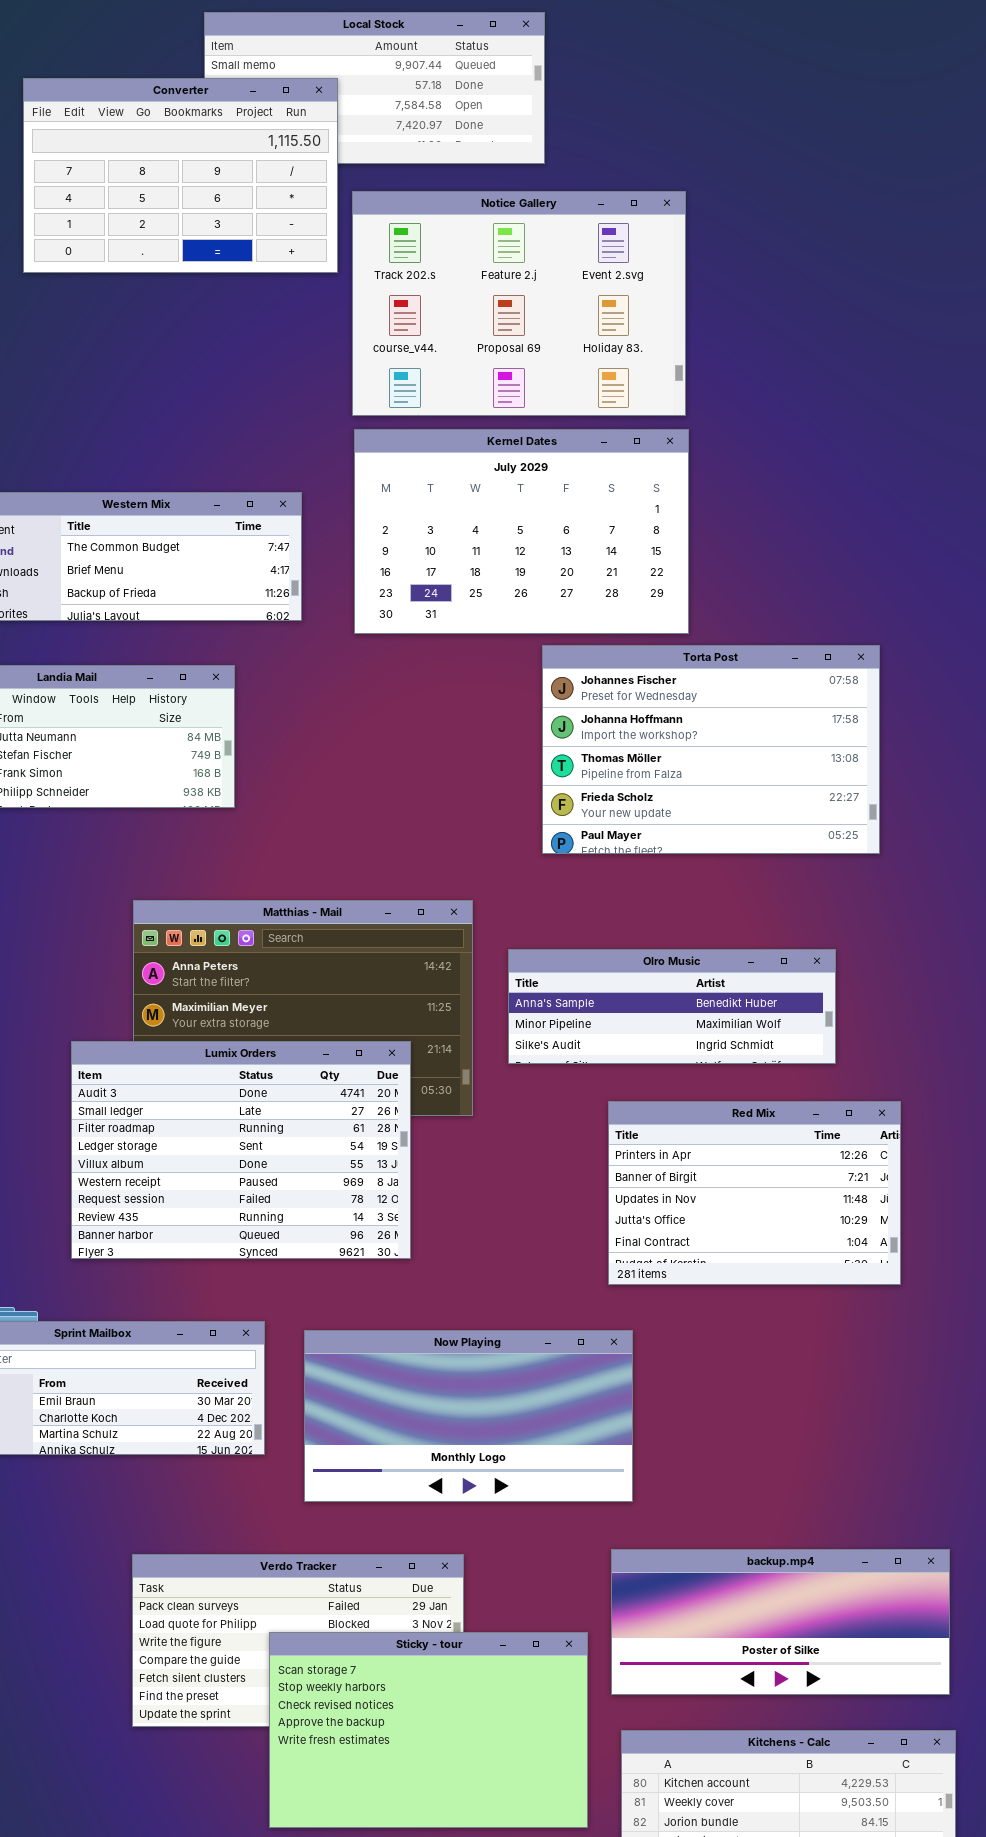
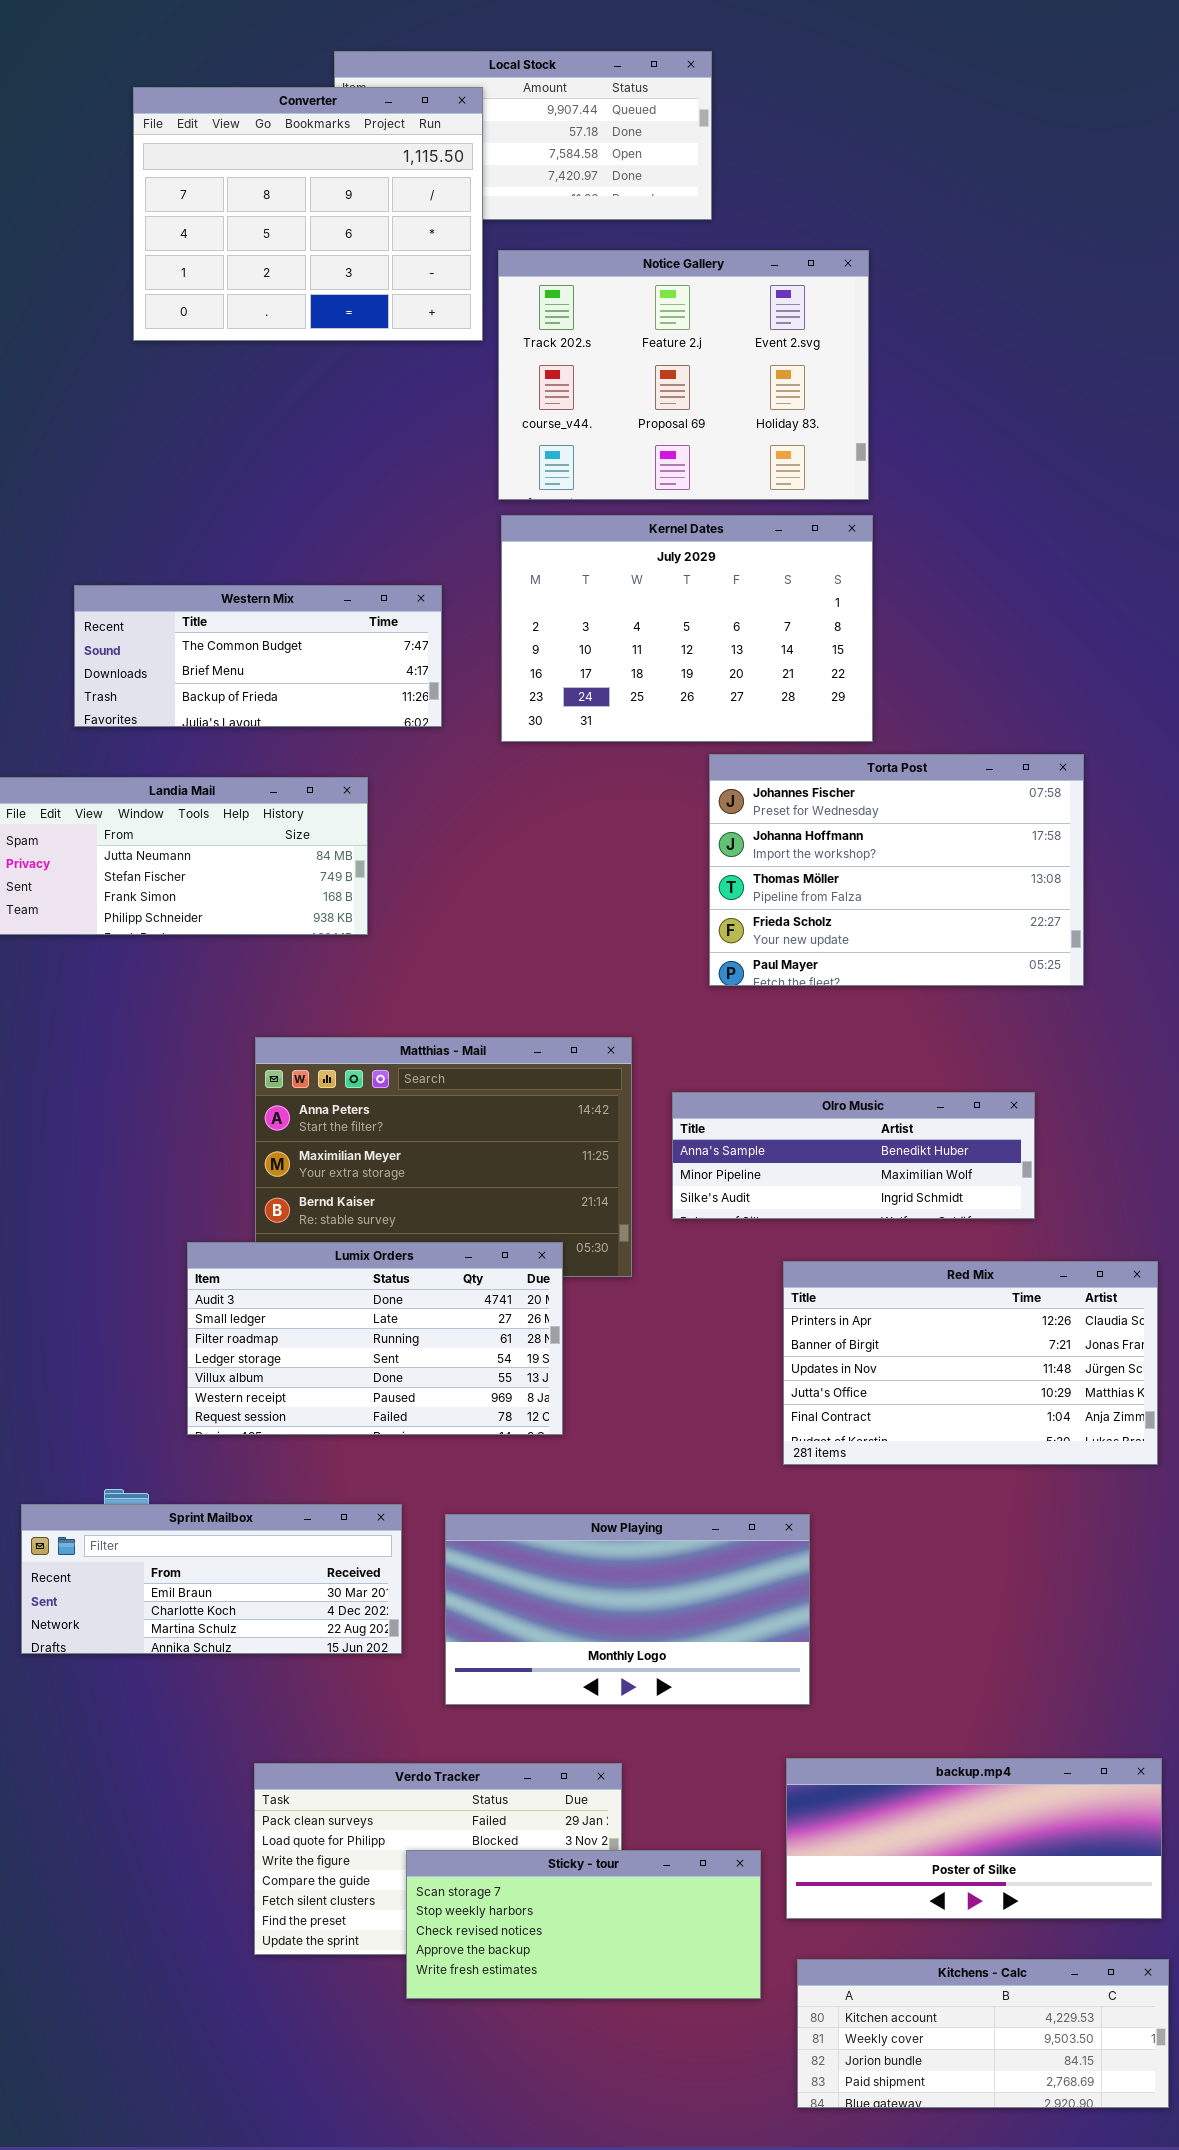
Converter: [23,78,338,273] -> [133,87,483,341], resized
Lumix Orders: [71,1041,411,1259] -> [187,1242,563,1435], resized
Red Mix: [608,1101,901,1285] -> [783,1261,1158,1465], resized
Sticky - tour: [269,1632,588,1828] -> [406,1850,761,1999], resized

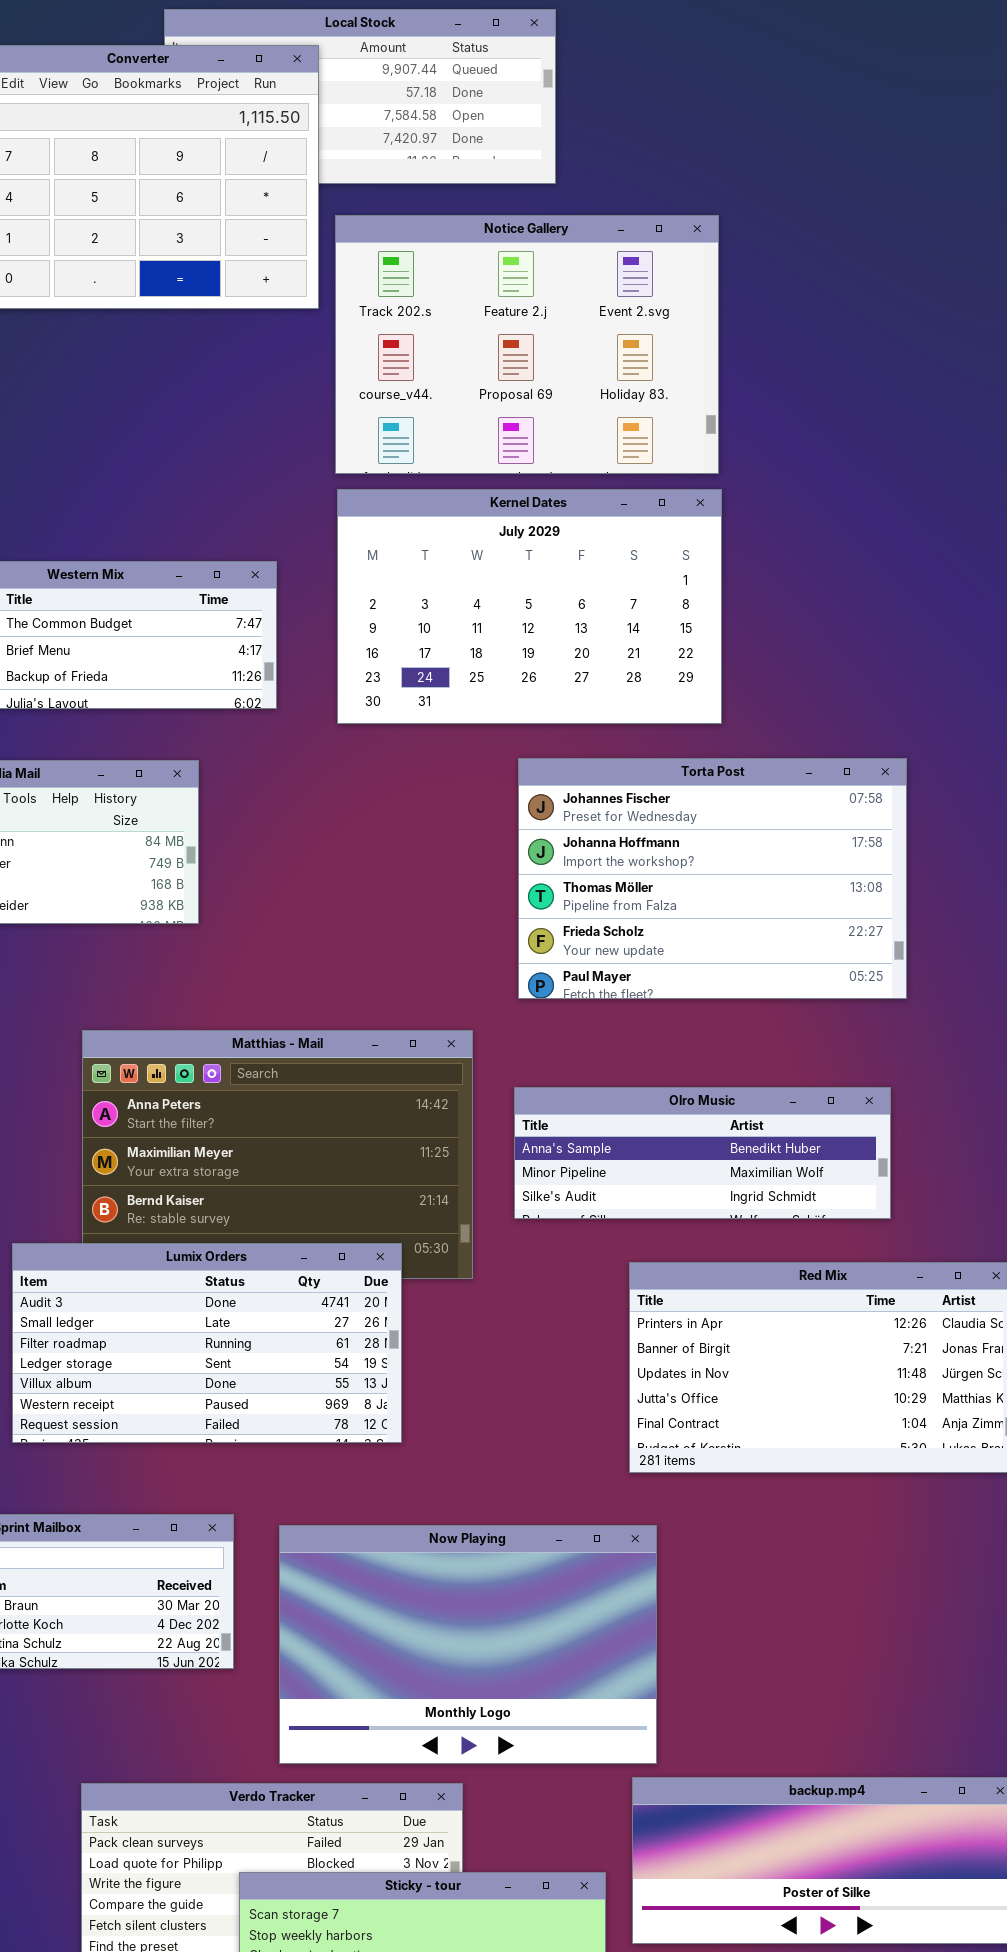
Torta Post: [709,754,1084,986] -> [518,758,907,999], moved
Now Playing: [445,1514,810,1705] -> [279,1525,657,1764], resized

